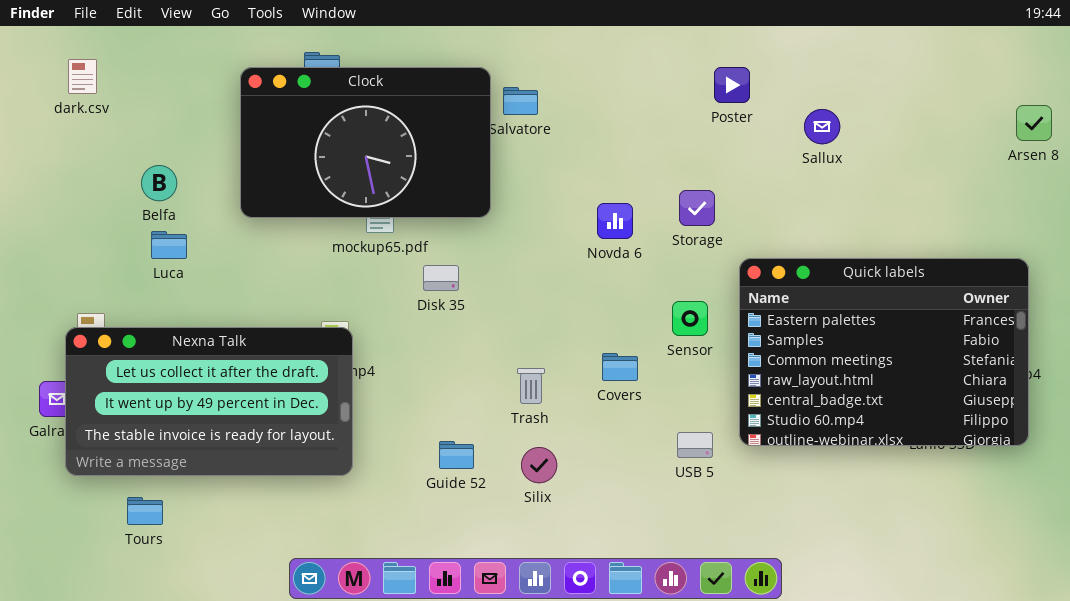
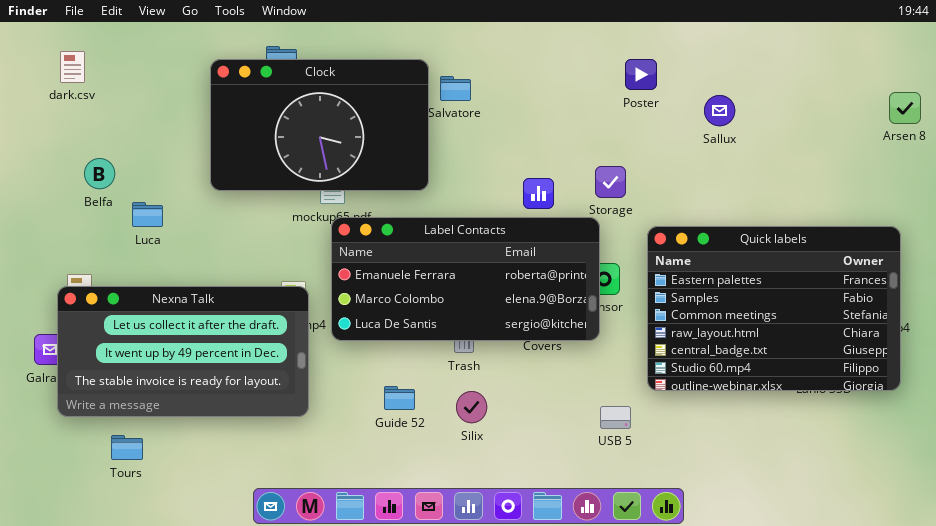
Belfa: [141,165,177,201] -> [84,158,115,189], moved
Label Contacts: none -> [331,217,600,341], opened
USB 5: [677,432,713,458] -> [600,406,631,429], moved

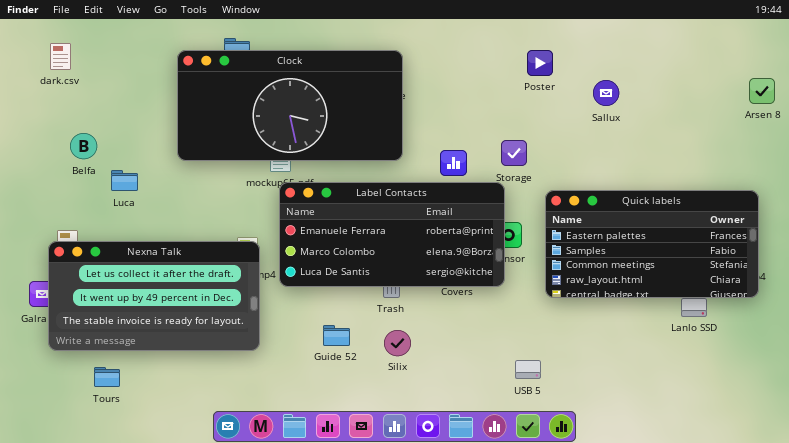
Clock: [210,59,429,191] -> [177,50,403,161], resized
Quick labels: [647,226,901,391] -> [545,190,759,298], resized
USB 5: [600,406,631,429] -> [515,360,541,379], moved

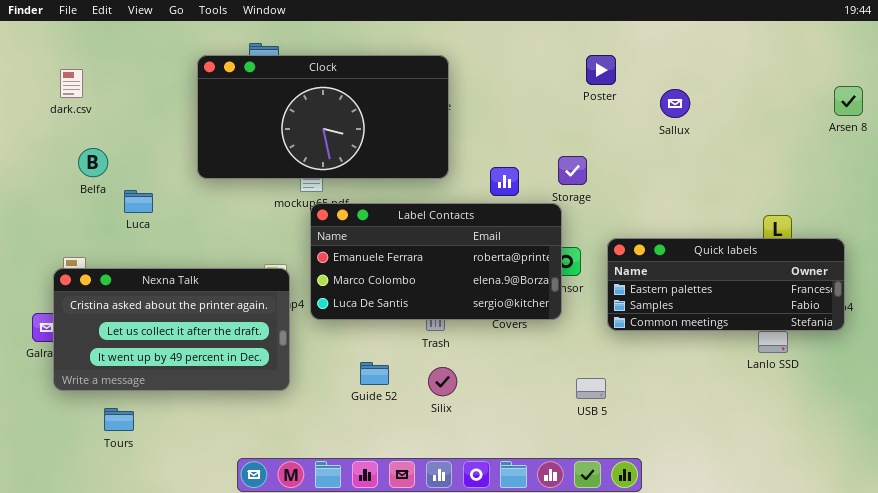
dark.csv: [50,43,71,70] -> [60,69,83,98], moved
Quick labels: [545,190,759,298] -> [607,238,845,331], resized
Nexna Talk: [48,241,260,351] -> [53,268,290,391], scrolled up 1 row
USB 5: [515,360,541,379] -> [576,378,606,399], moved

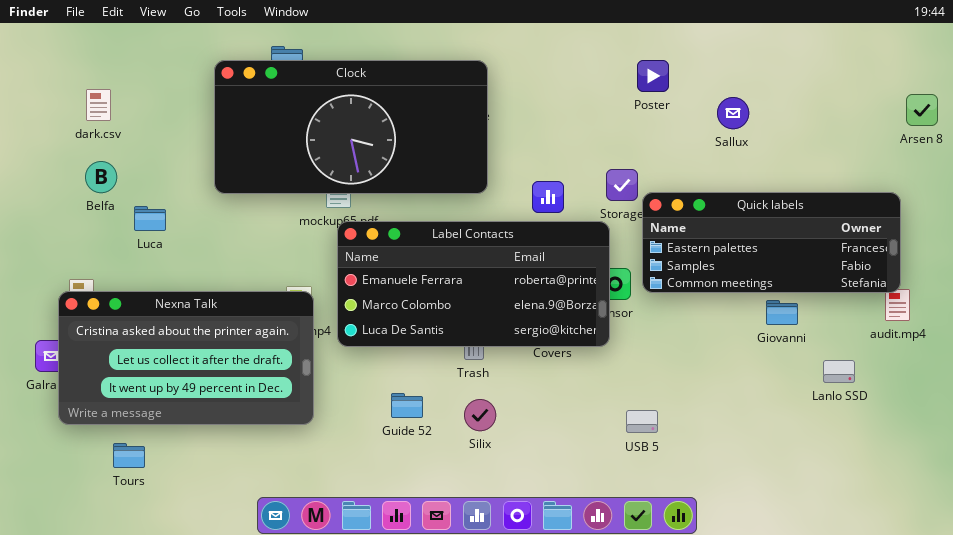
dark.csv: [60,69,83,98] -> [86,89,111,121], moved
Quick labels: [607,238,845,331] -> [642,192,901,293], moved

